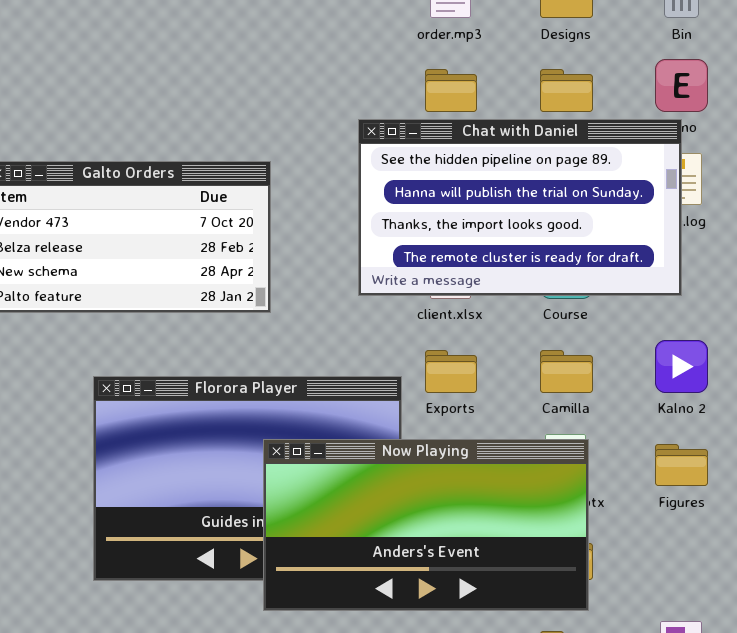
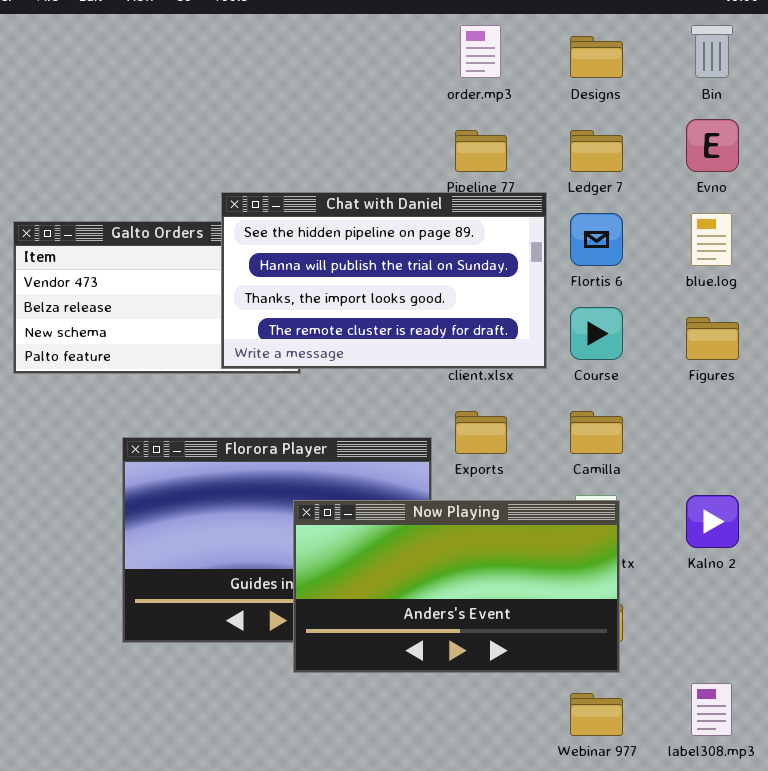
Chat with Daniel: [358,119,682,296] -> [221,192,547,369], moved
Kalno 2: [655,340,708,393] -> [686,495,739,548], moved
Figures: [655,444,708,486] -> [686,317,739,360], moved

